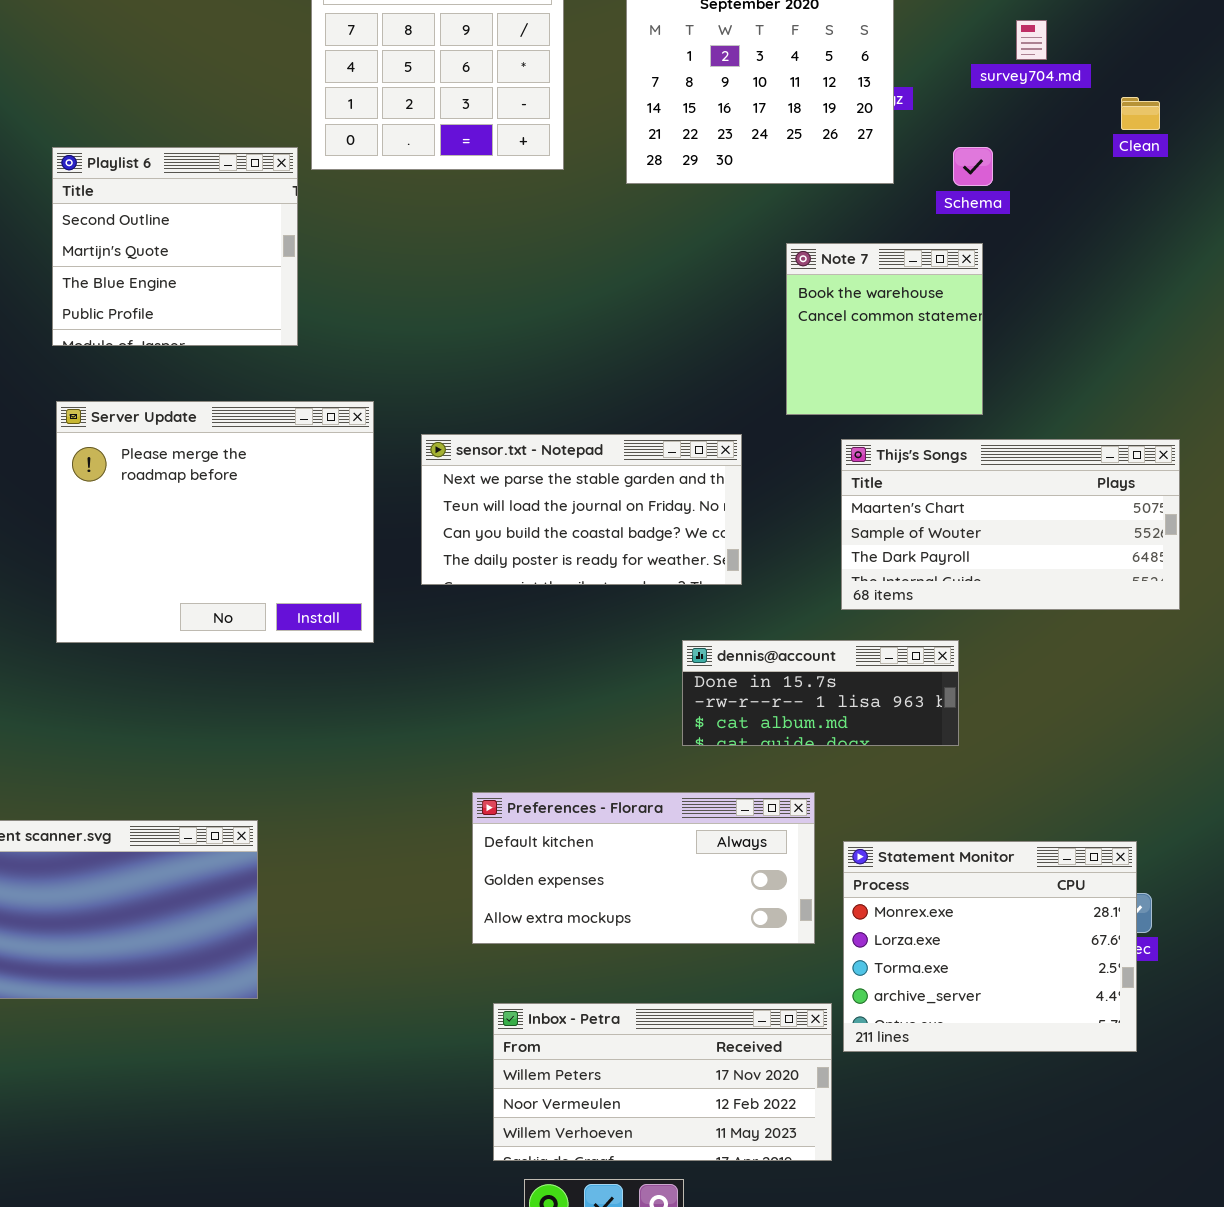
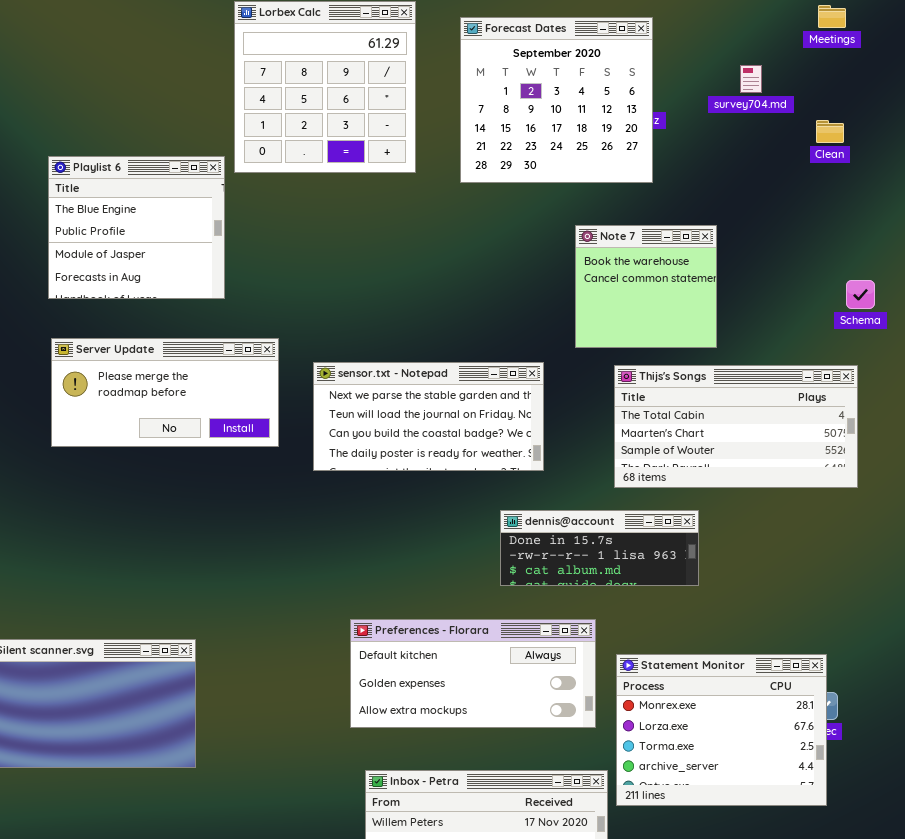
Playlist 6: [52,147,298,346] -> [48,156,225,299], scrolled down 2 rows
Schema: [953,147,993,186] -> [846,280,875,309], moved
Server Update: [56,401,374,643] -> [51,338,279,447], resized
Thijs's Songs: [841,439,1180,610] -> [614,365,858,488], scrolled up 1 row

